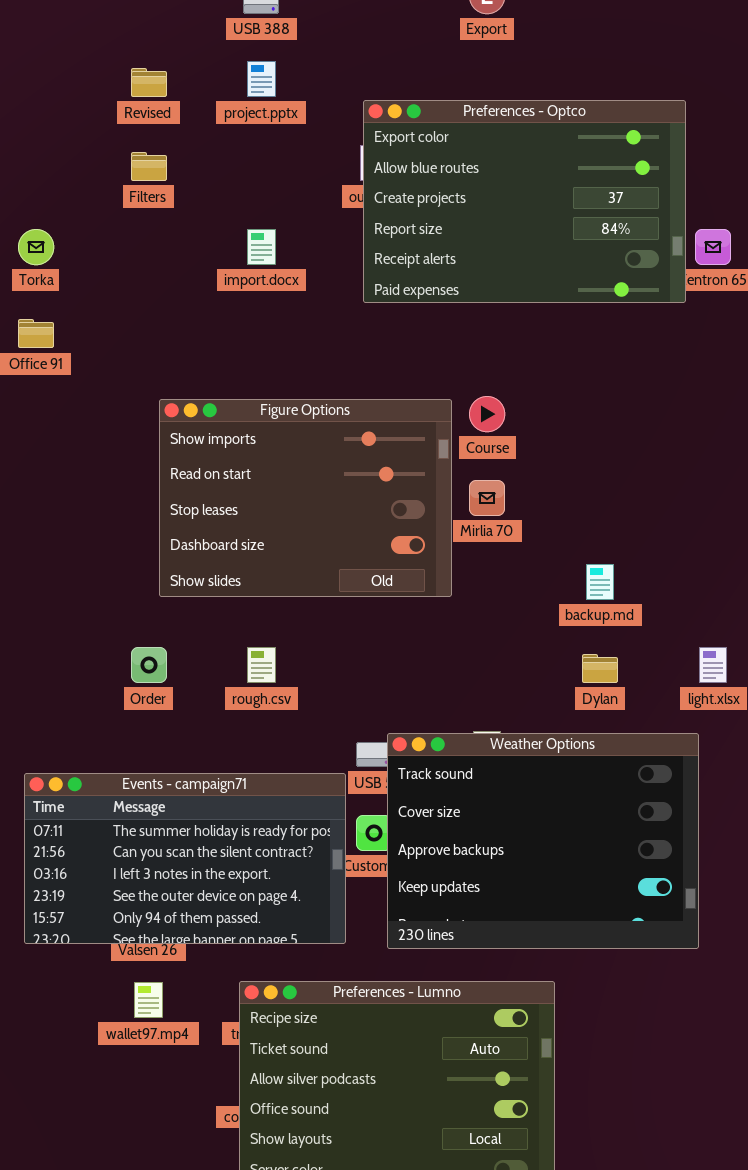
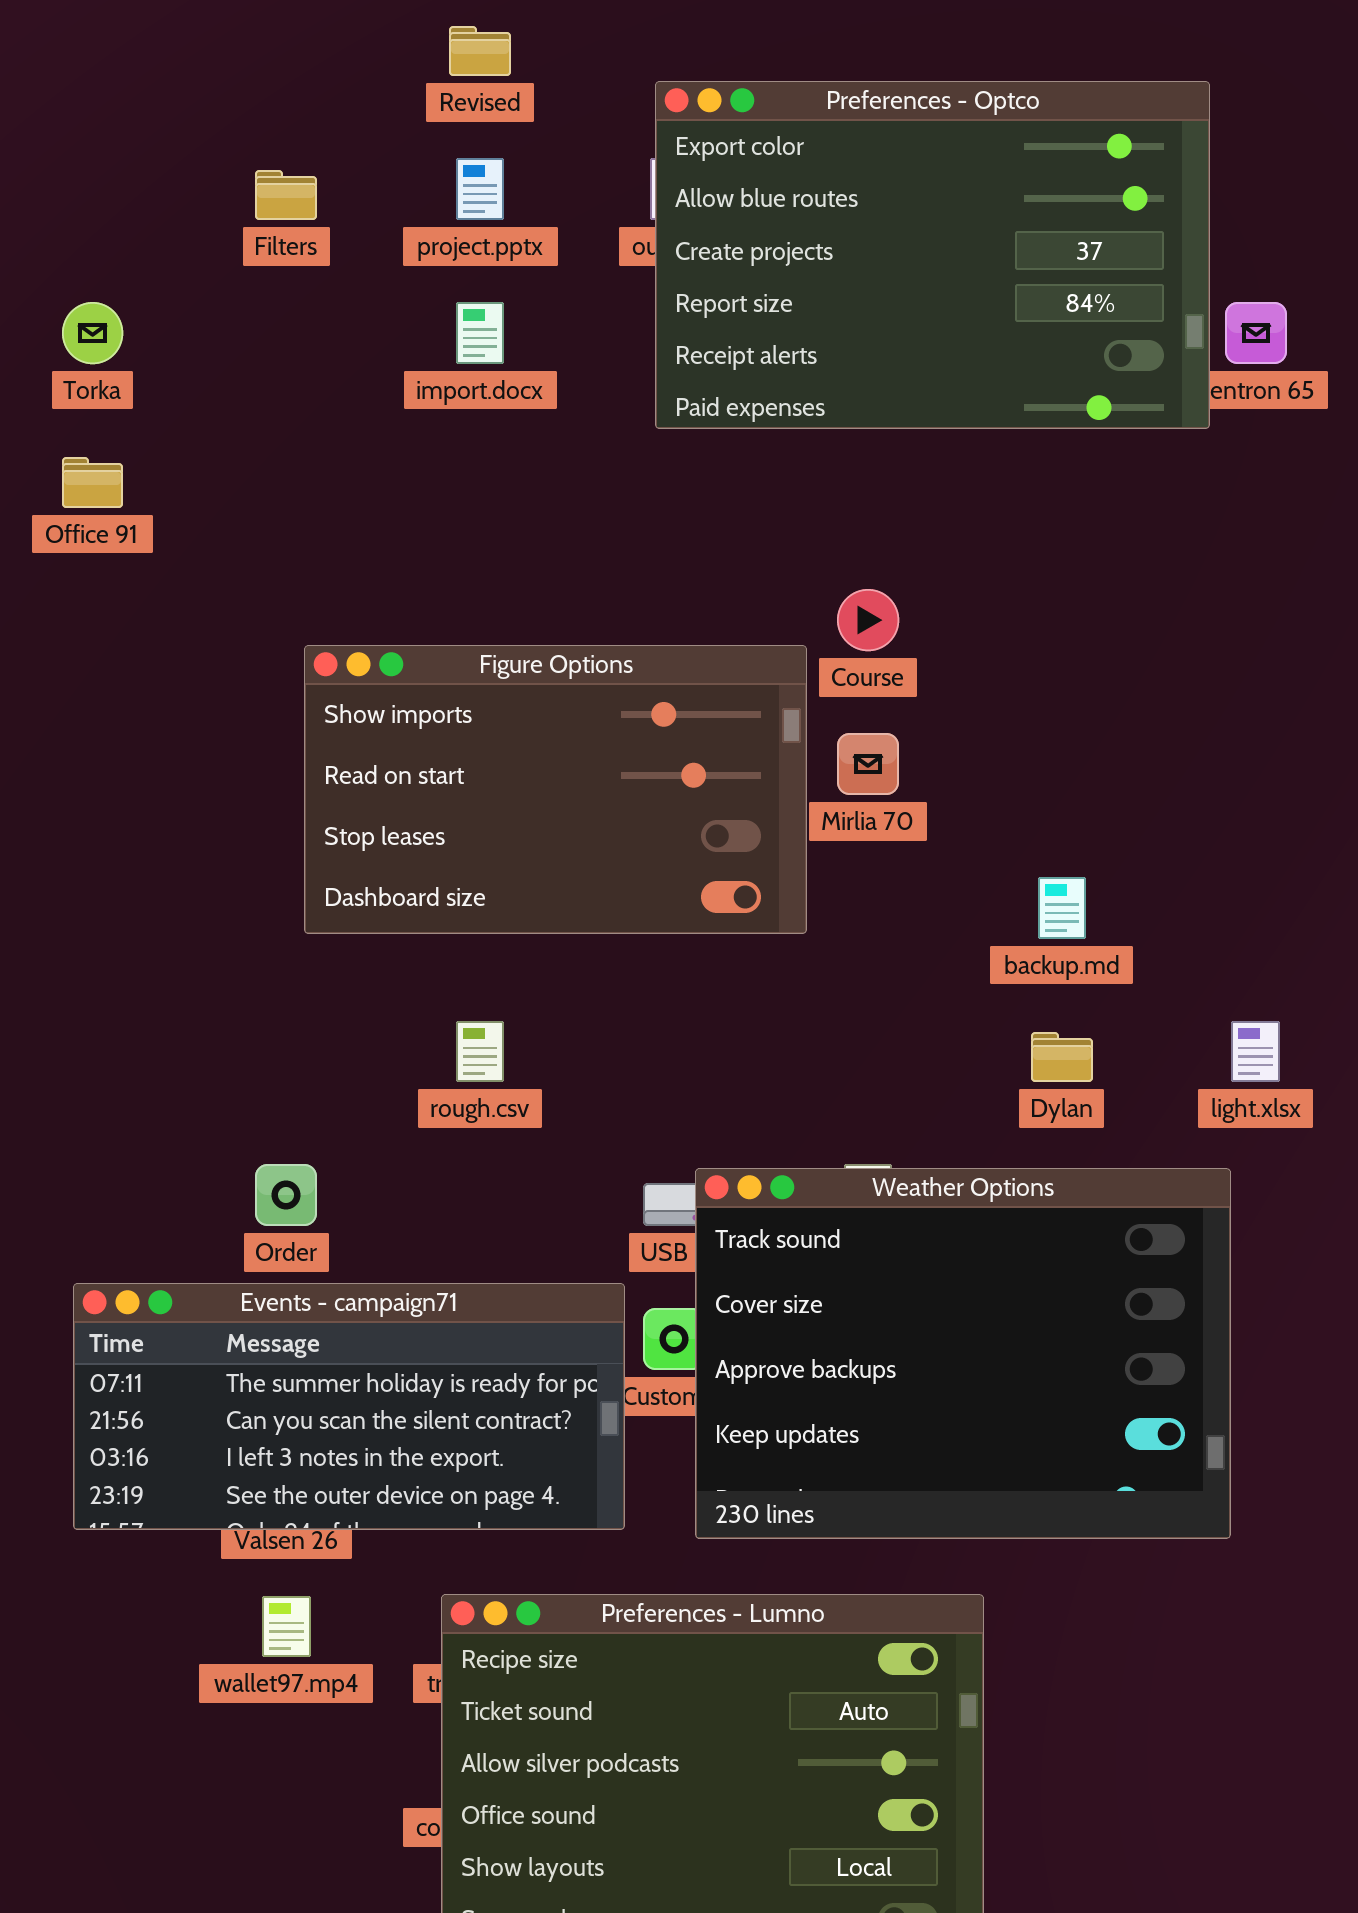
project.pptx: [247,61,276,97] -> [456,158,504,220], moved
Revised: [131,68,167,97] -> [449,26,511,76], moved
Figure Options: [159,399,452,597] -> [304,645,807,934], resized
Order: [131,647,167,683] -> [255,1164,317,1226], moved
Events - campaign71: [24,773,346,944] -> [73,1283,625,1530], resized

